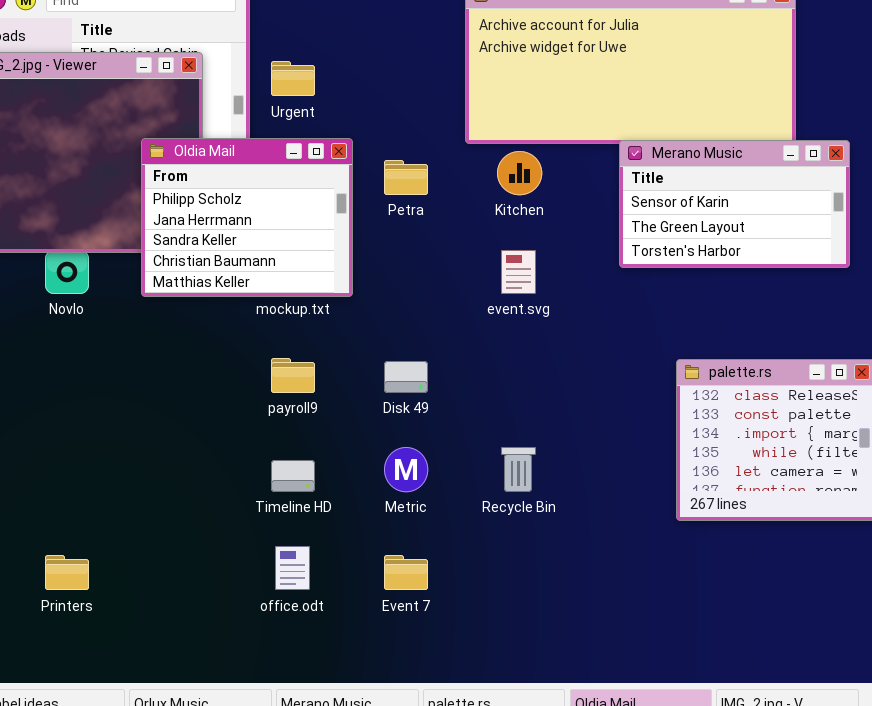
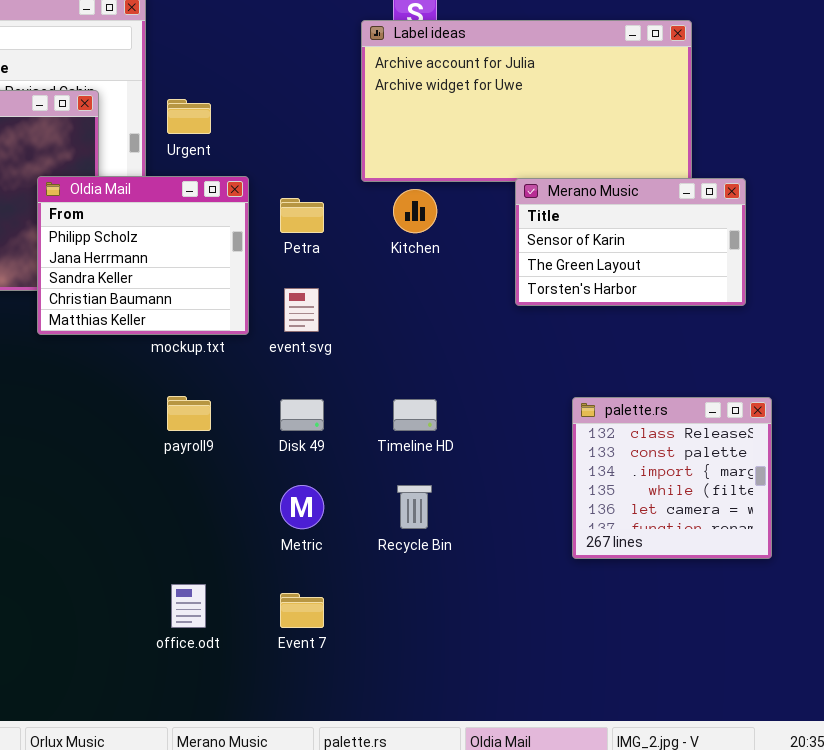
event.svg: [501,250,536,294] -> [284,288,319,332], moved
Timeline HD: [271,460,315,492] -> [393,399,437,431], moved

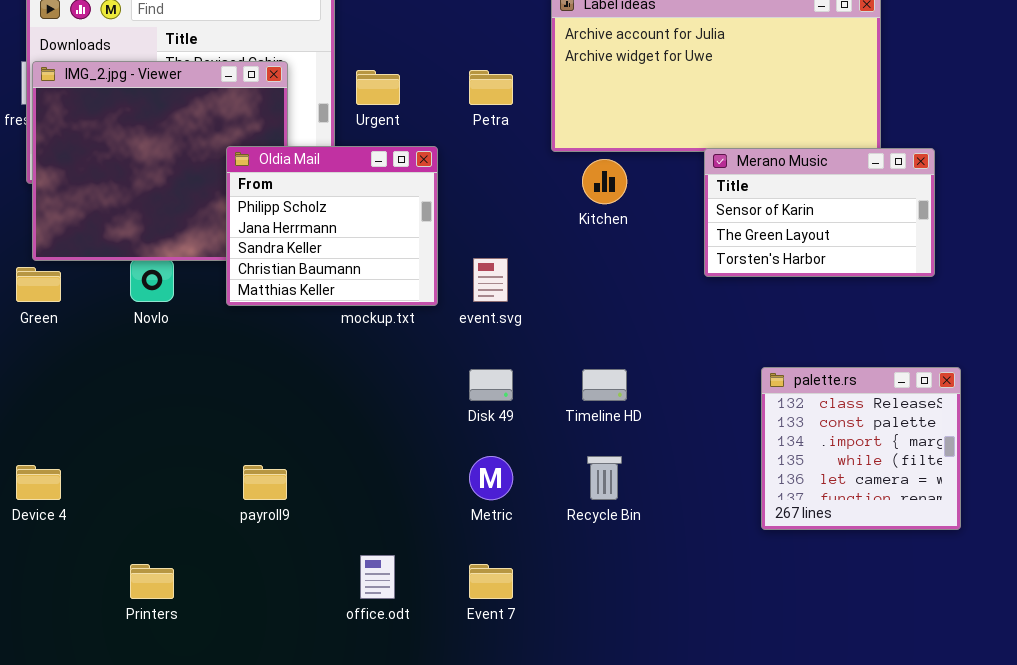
Petra: [280,198,324,233] -> [469,70,513,105], moved
payroll9: [167,396,211,431] -> [243,465,287,500], moved

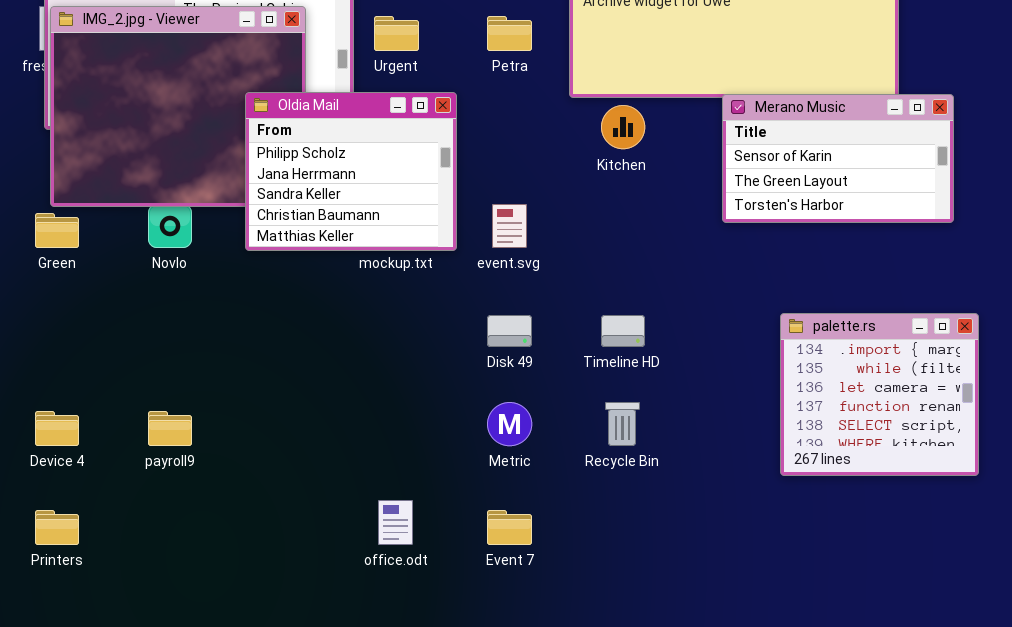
palette.rs: [761,367,961,530] -> [780,313,979,476], scrolled down 2 rows
payroll9: [243,465,287,500] -> [148,411,192,446], moved
Printers: [130,564,174,599] -> [35,510,79,545], moved

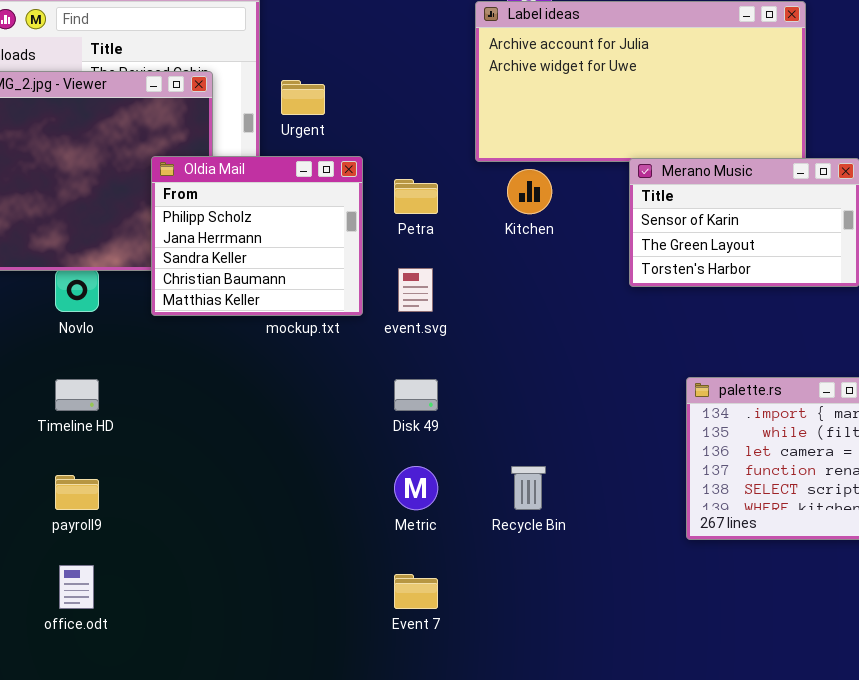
Petra: [487,16,532,51] -> [394,179,438,214], moved
Timeline HD: [601,315,645,347] -> [55,379,99,411], moved
office.odt: [378,500,413,545] -> [59,565,94,609], moved

